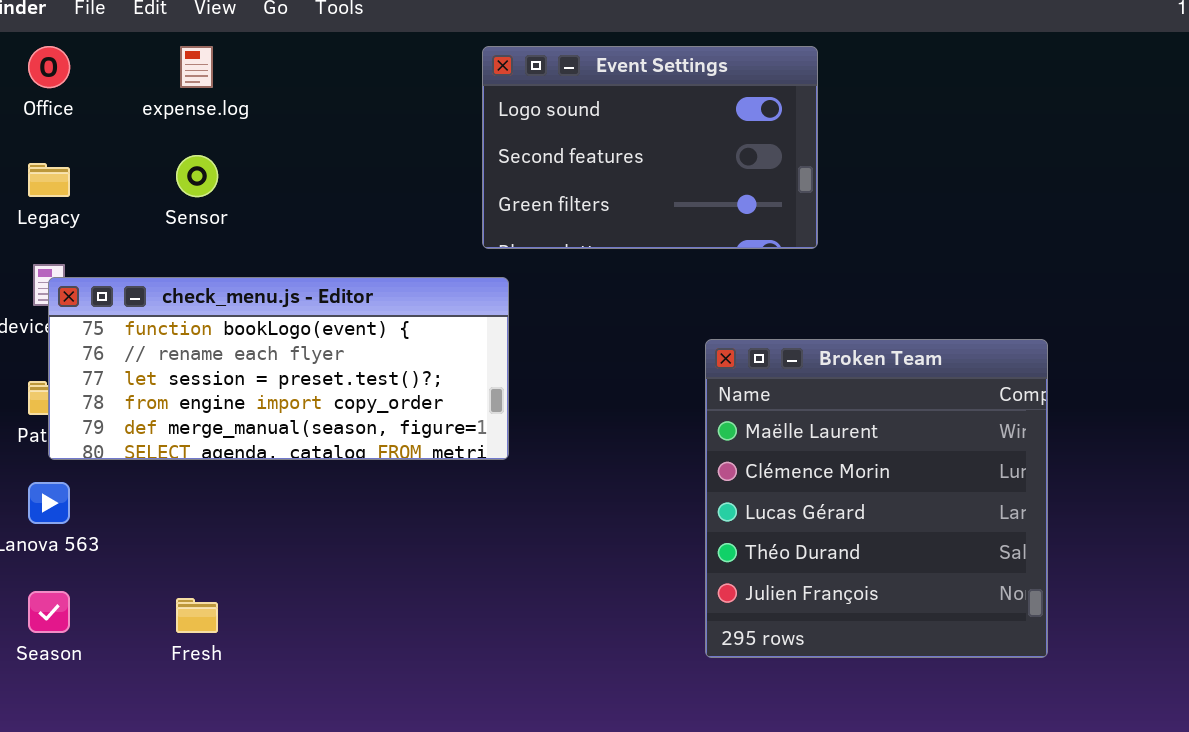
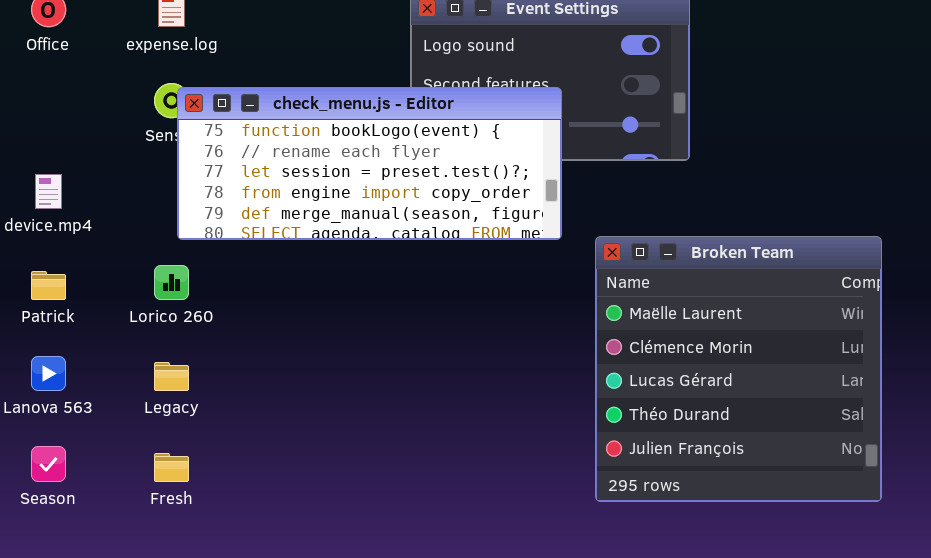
Legacy: [28,163,70,197] -> [154,362,189,391], moved
check_menu.js - Editor: [48,277,509,460] -> [177,87,562,240], moved

